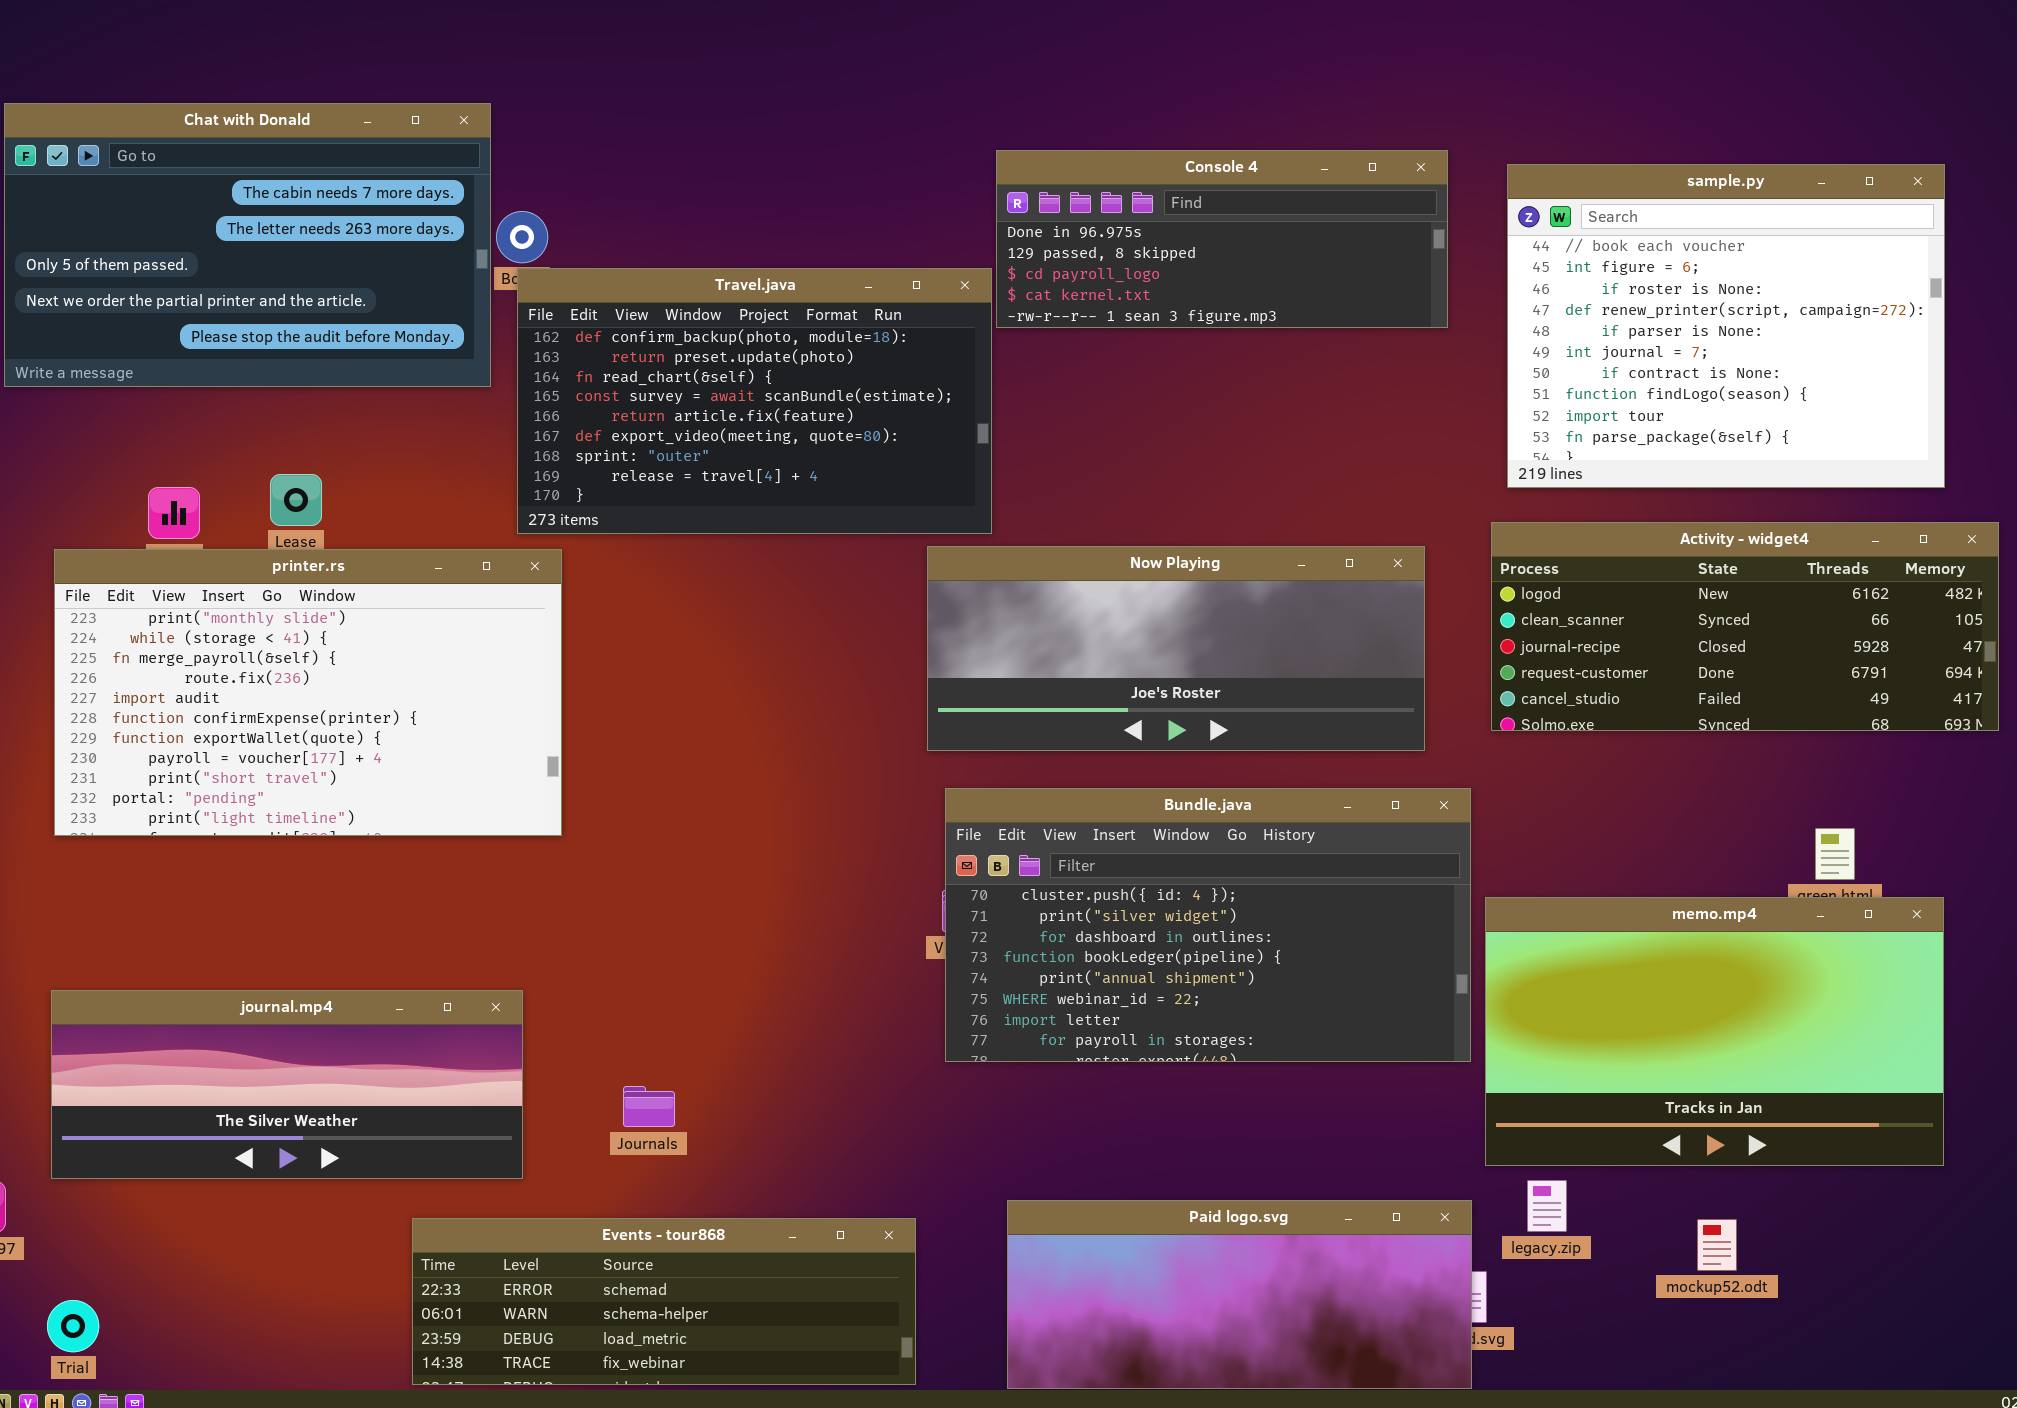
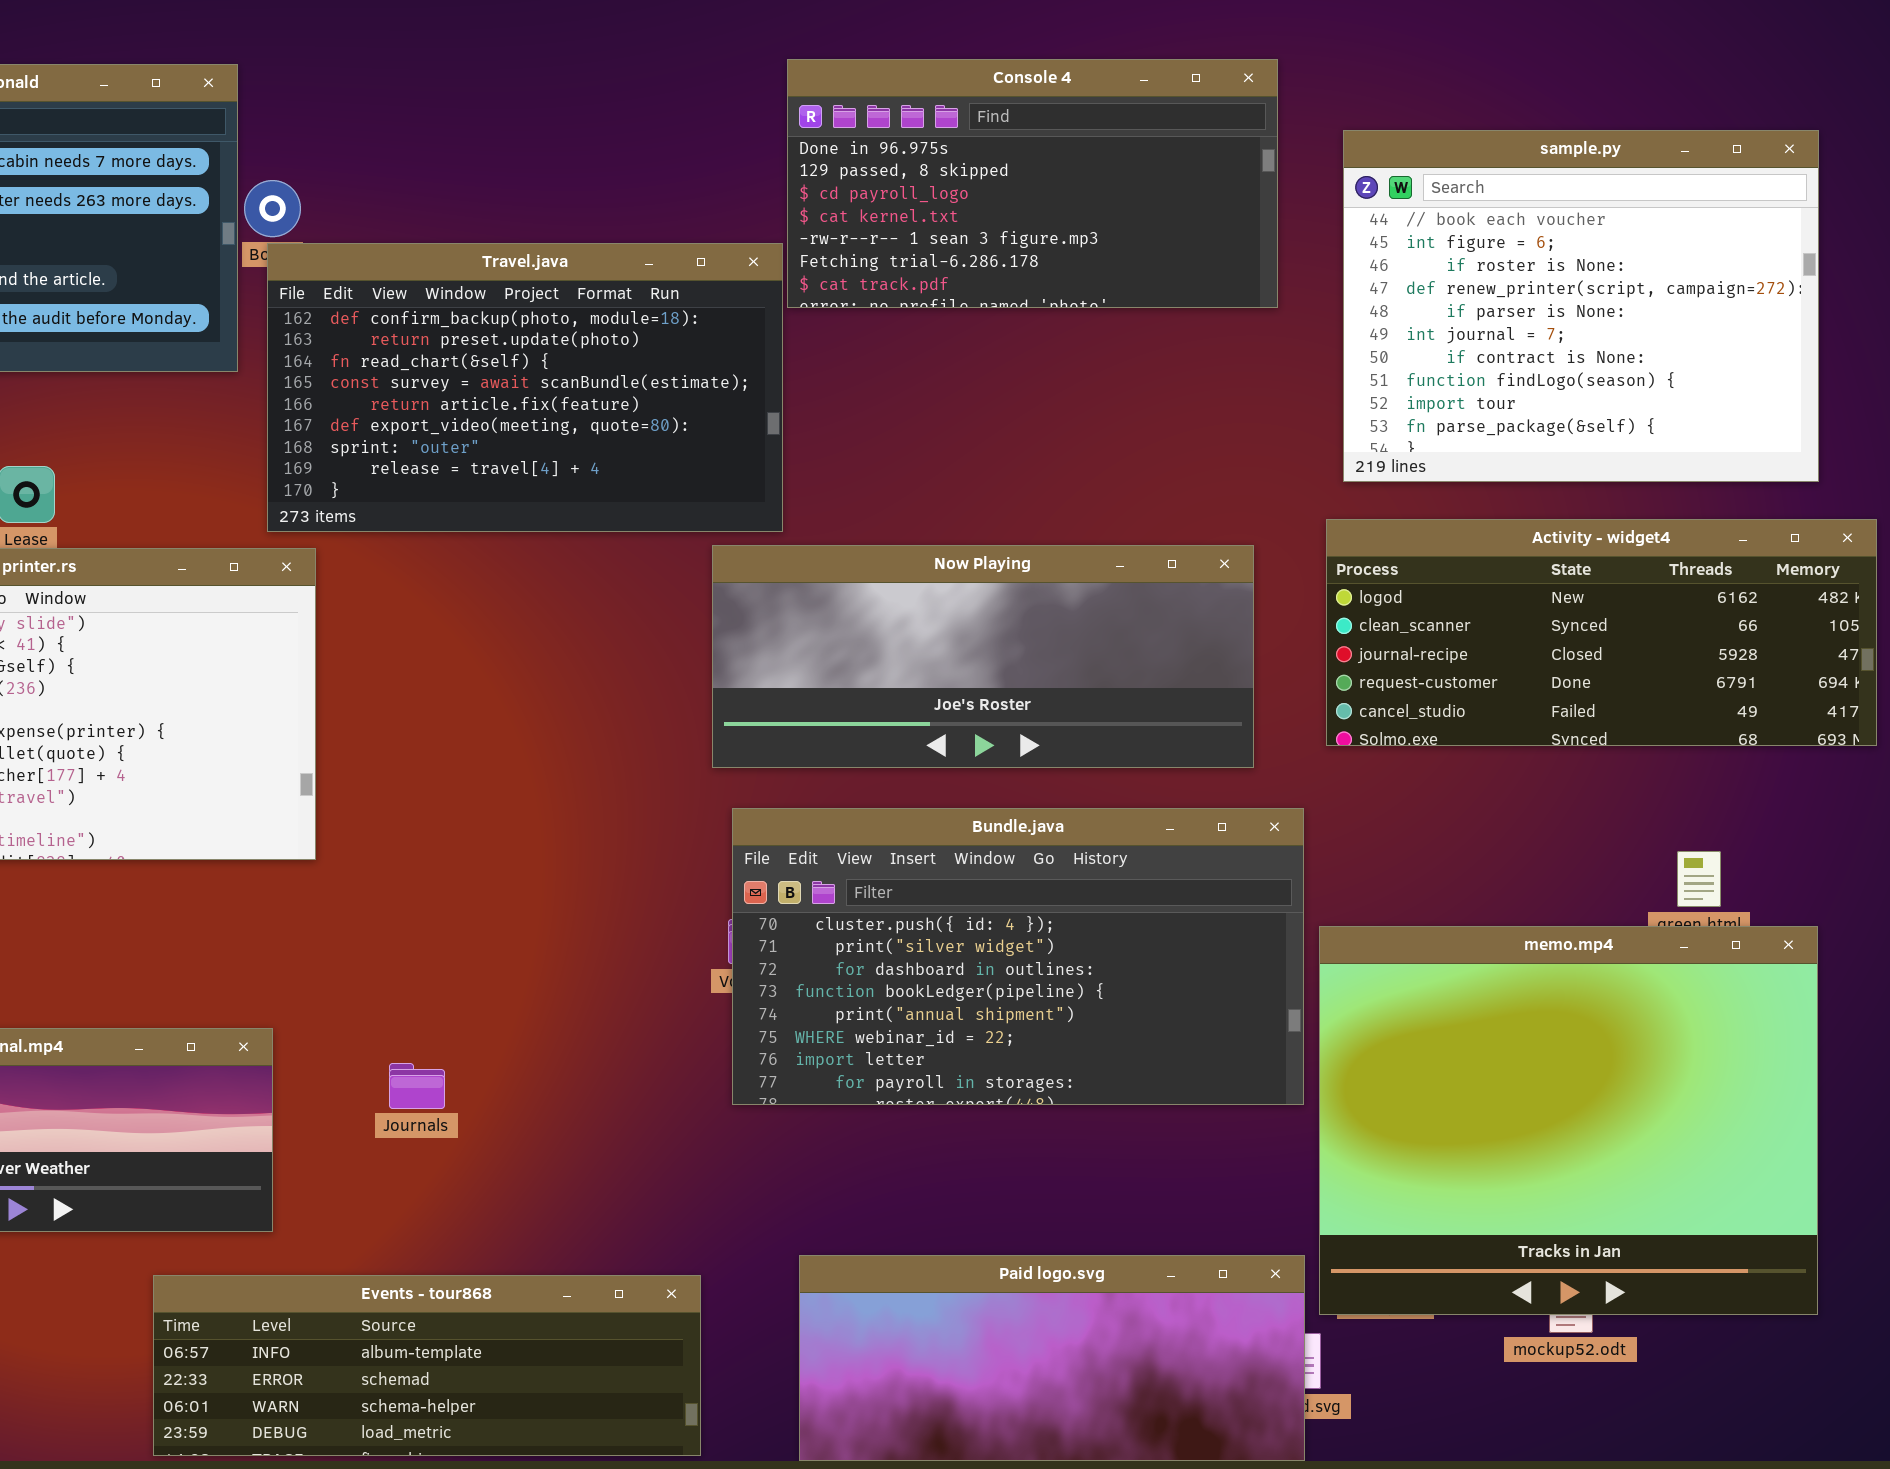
Console 4: [996,150,1448,328] -> [787,59,1278,308], resized
memo.mp4: [1485,897,1944,1166] -> [1319,926,1818,1315], resized
Journals: [623,1086,675,1127] -> [389,1063,445,1109], moved
Events - tour868: [412,1218,916,1385] -> [153,1275,701,1456], scrolled up 1 row

